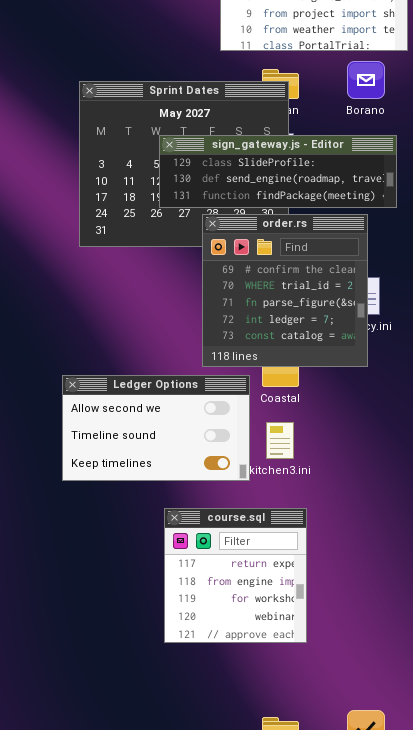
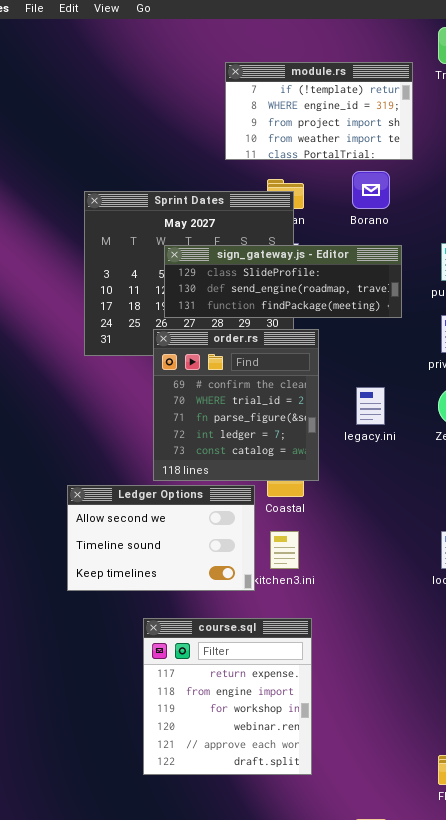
order.rs: [202,214,368,367] -> [153,329,319,481], moved
course.sql: [164,508,307,643] -> [143,618,312,775], resized

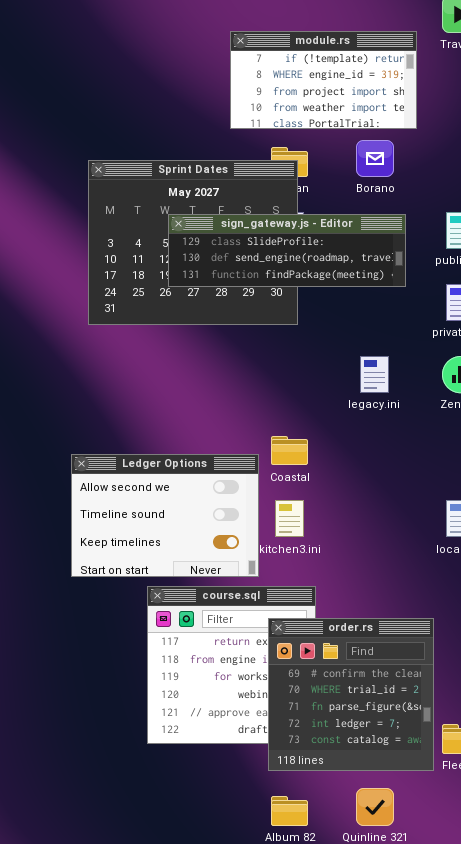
order.rs: [153,329,319,481] -> [268,618,434,771], moved
Ledger Options: [67,485,255,591] -> [71,454,259,577], resized

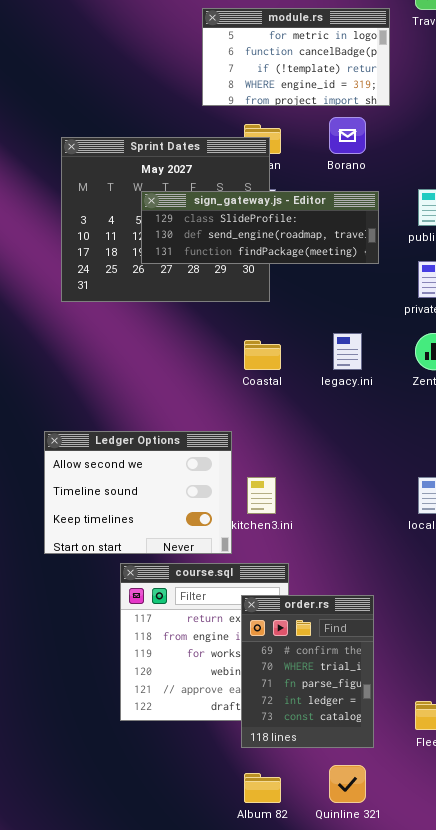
module.rs: [230,31,417,129] -> [202,8,390,106], scrolled up 2 rows
Coastal: [271,436,308,465] -> [244,340,281,370], moved
order.rs: [268,618,434,771] -> [241,595,374,748], resized

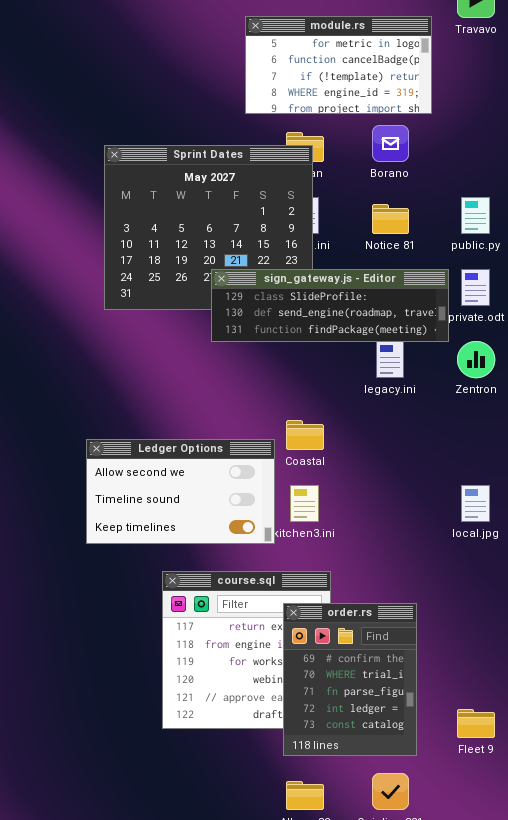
sign_gateway.js - Editor: [141,191,379,264] -> [211,269,449,342], moved
Coastal: [244,340,281,370] -> [286,420,324,450], moved
Ledger Options: [44,431,232,554] -> [86,439,275,544], resized

